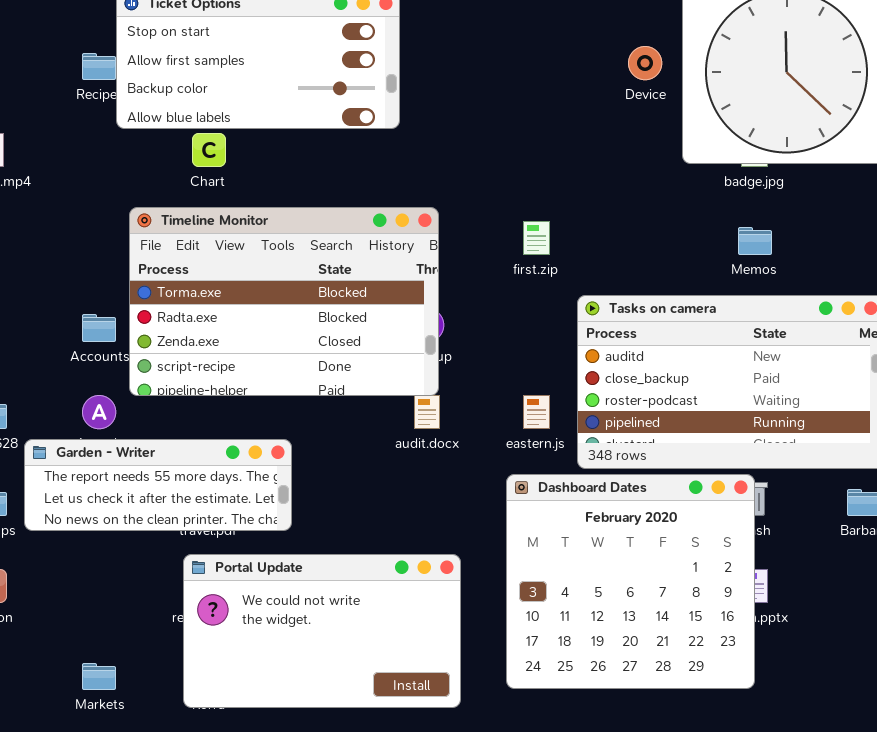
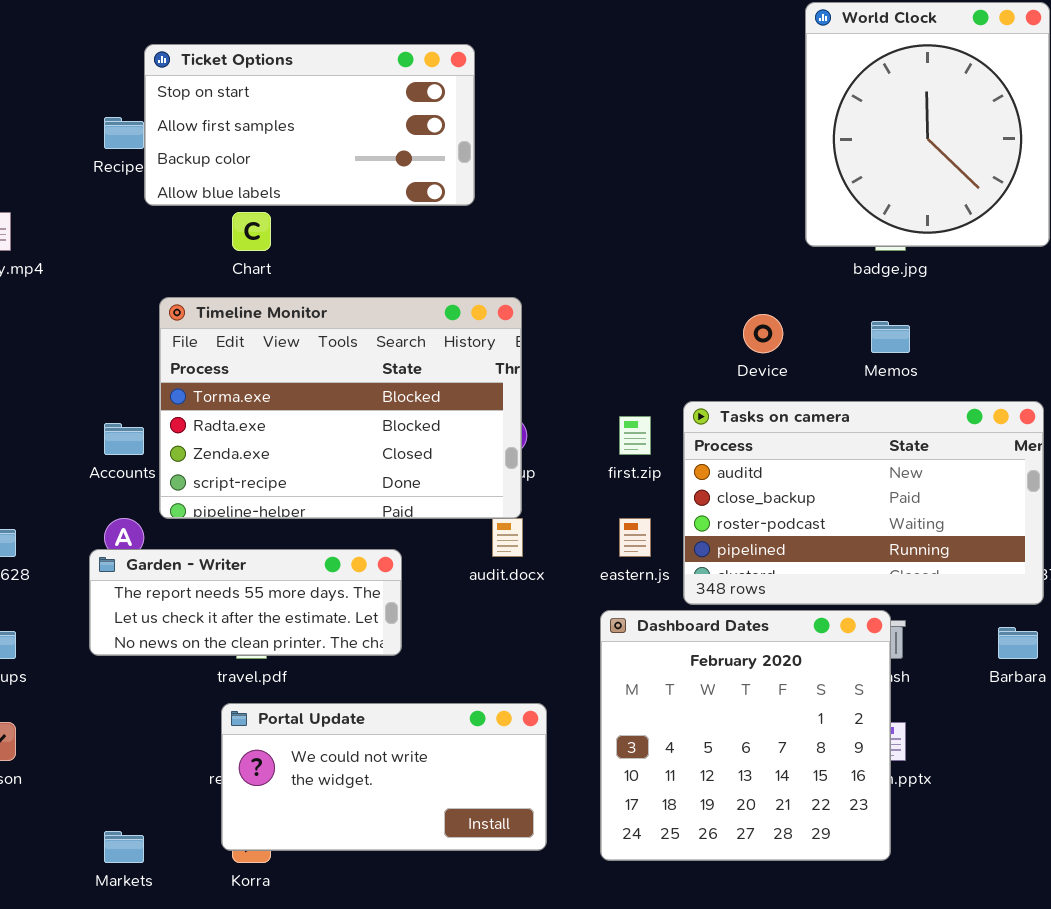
Device: [628,46,662,80] -> [743,314,783,353], moved
first.zip: [523,221,550,255] -> [619,416,651,455], moved
Garden - Writer: [24,439,292,531] -> [89,549,402,656], moved
Portal Update: [183,554,461,708] -> [221,703,547,851], resized

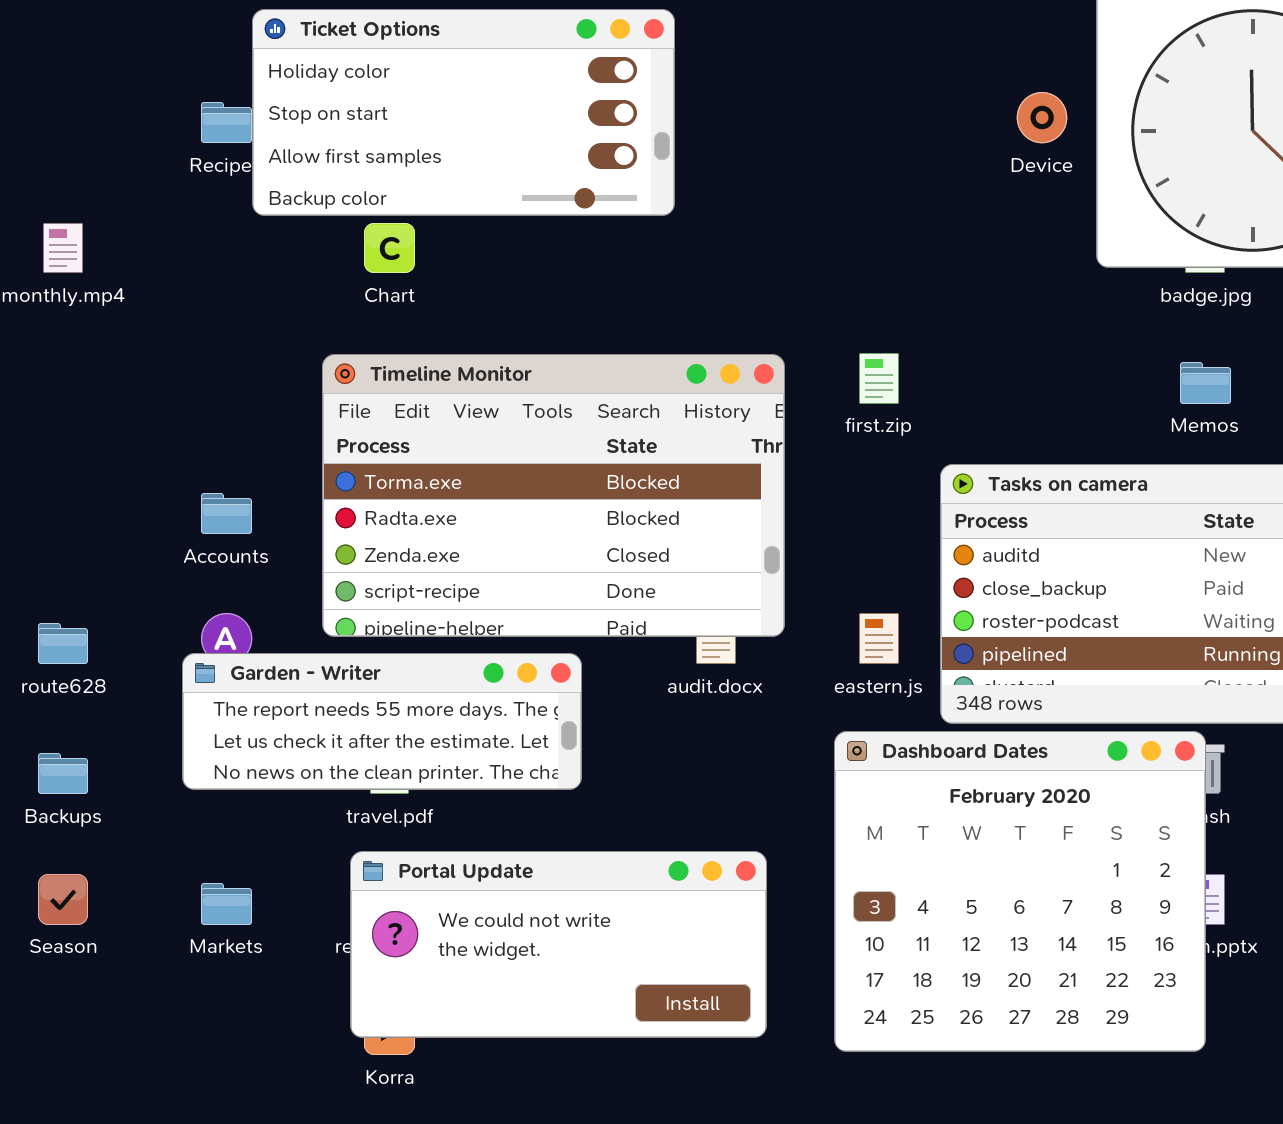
Ticket Options: [144,44,475,206] -> [252,9,675,216], scrolled up 1 row
Timeline Monitor: [159,297,522,519] -> [322,354,785,637], moved
Device: [743,314,783,353] -> [1017,92,1067,143], moved
first.zip: [619,416,651,455] -> [859,353,899,404], moved
Markets: [104,831,144,863] -> [201,883,252,925], moved

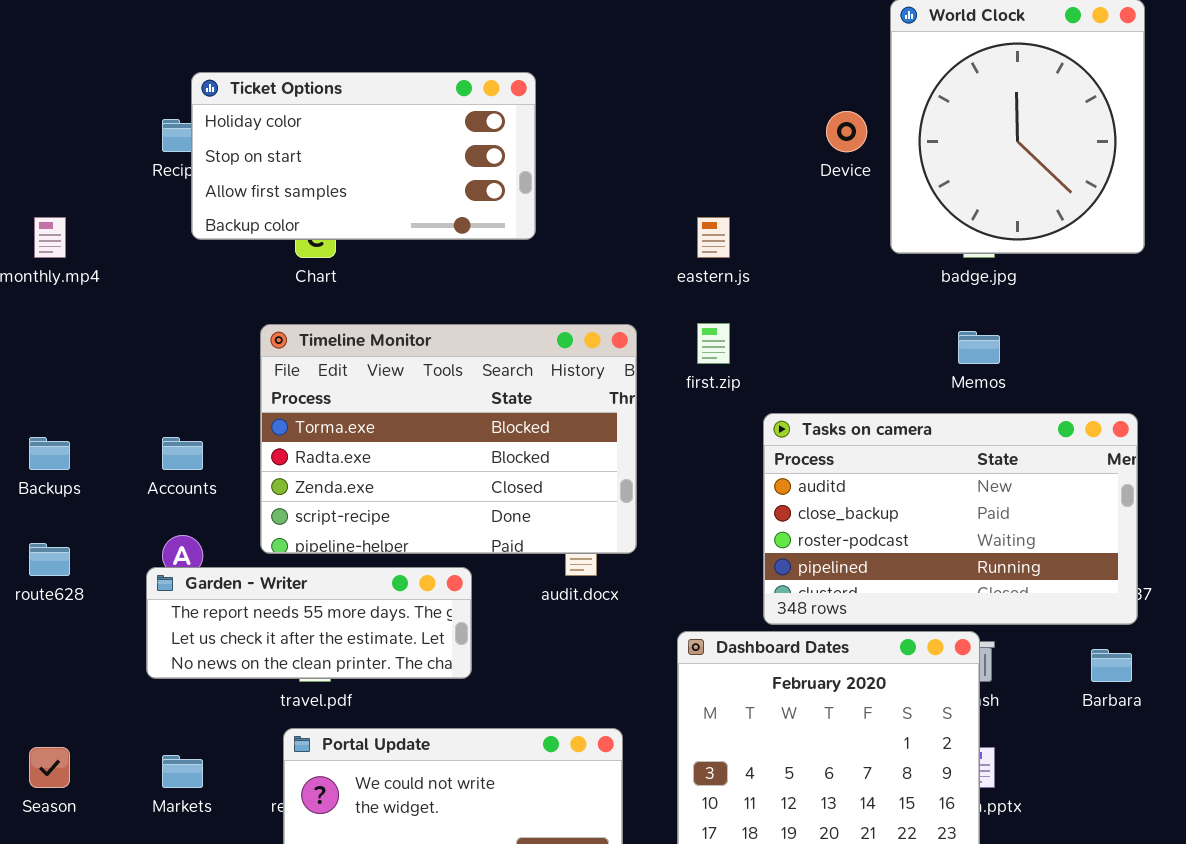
Ticket Options: [252,9,675,216] -> [191,72,536,240], moved
eastern.js: [859,613,899,664] -> [697,217,730,258], moved
Backups: [38,753,88,794] -> [29,437,70,470], moved

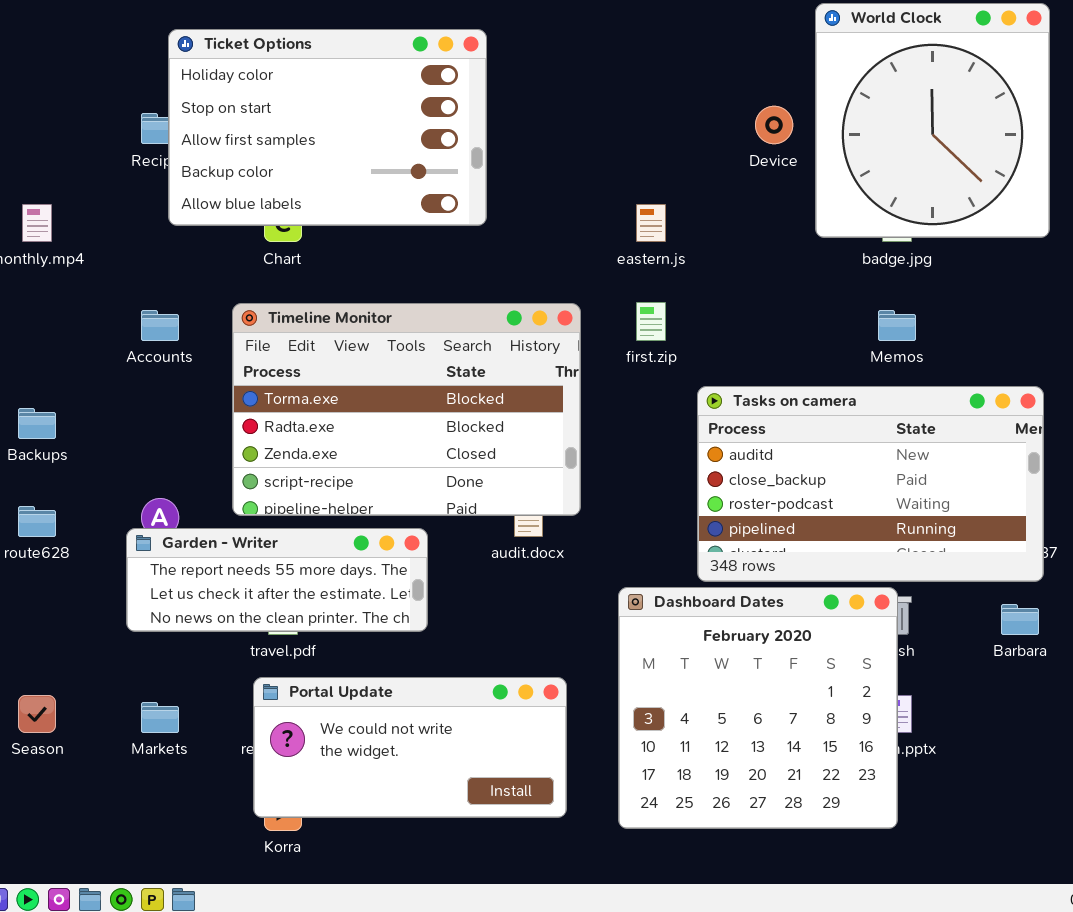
Ticket Options: [191,72,536,240] -> [168,29,487,226], resized
Accounts: [162,437,203,470] -> [141,310,179,341], moved

